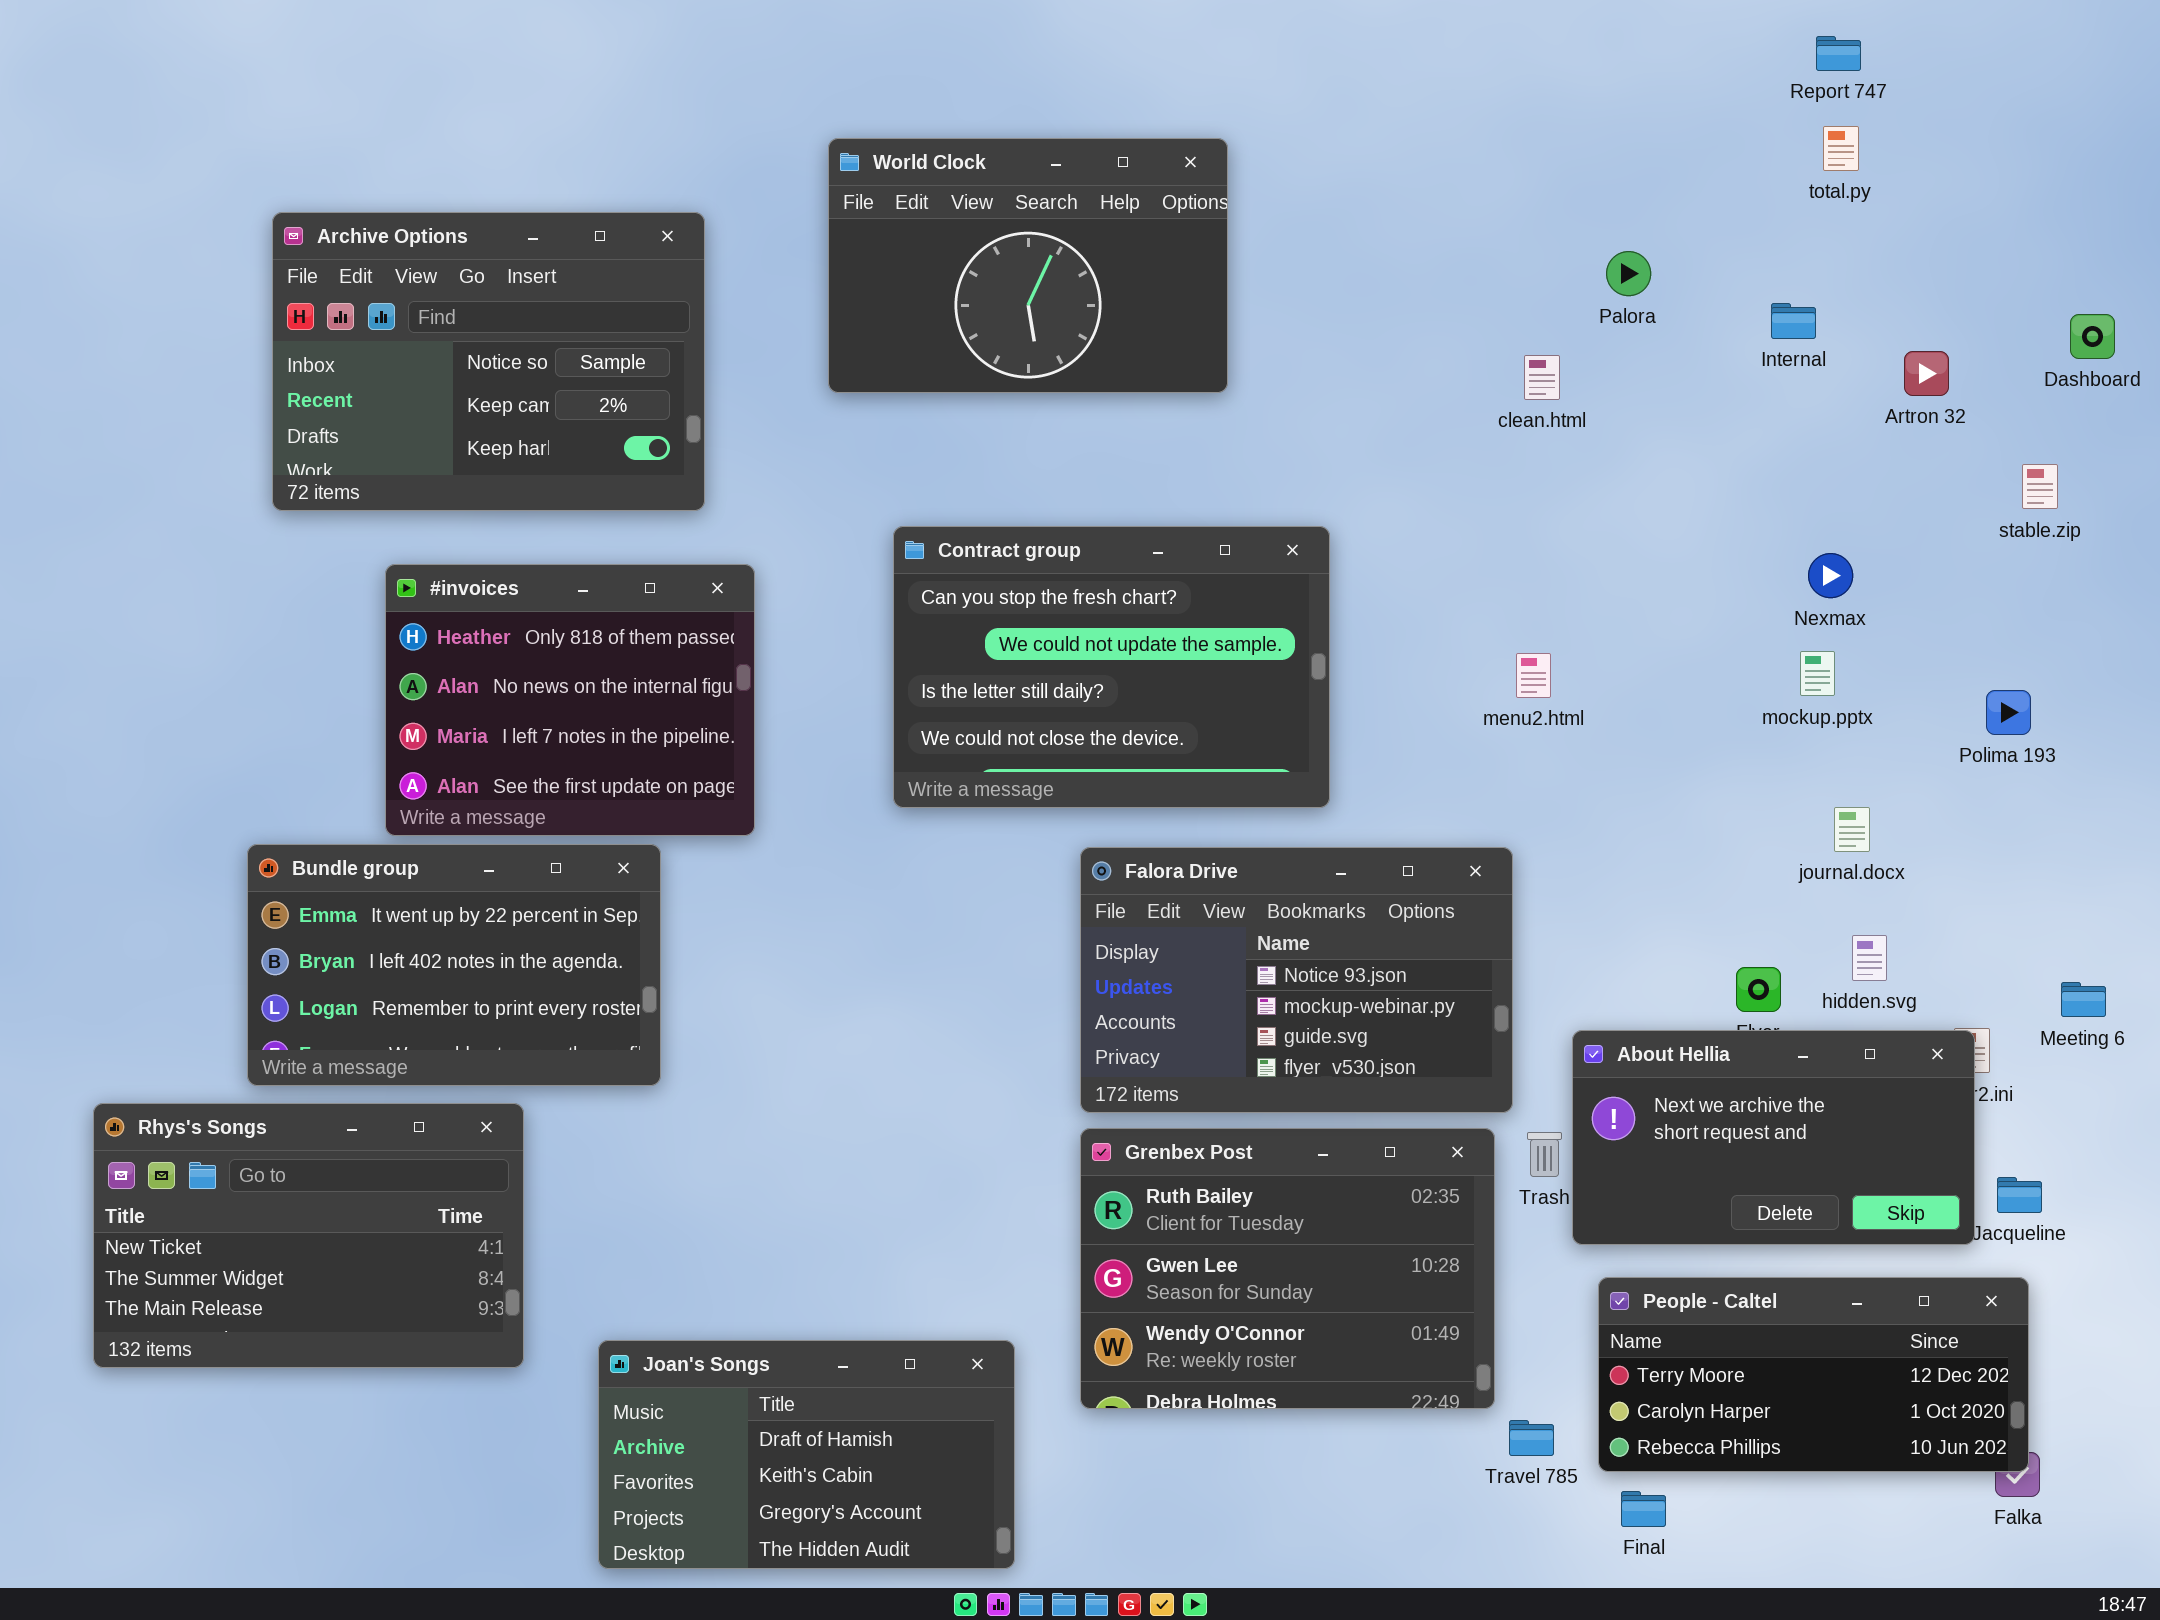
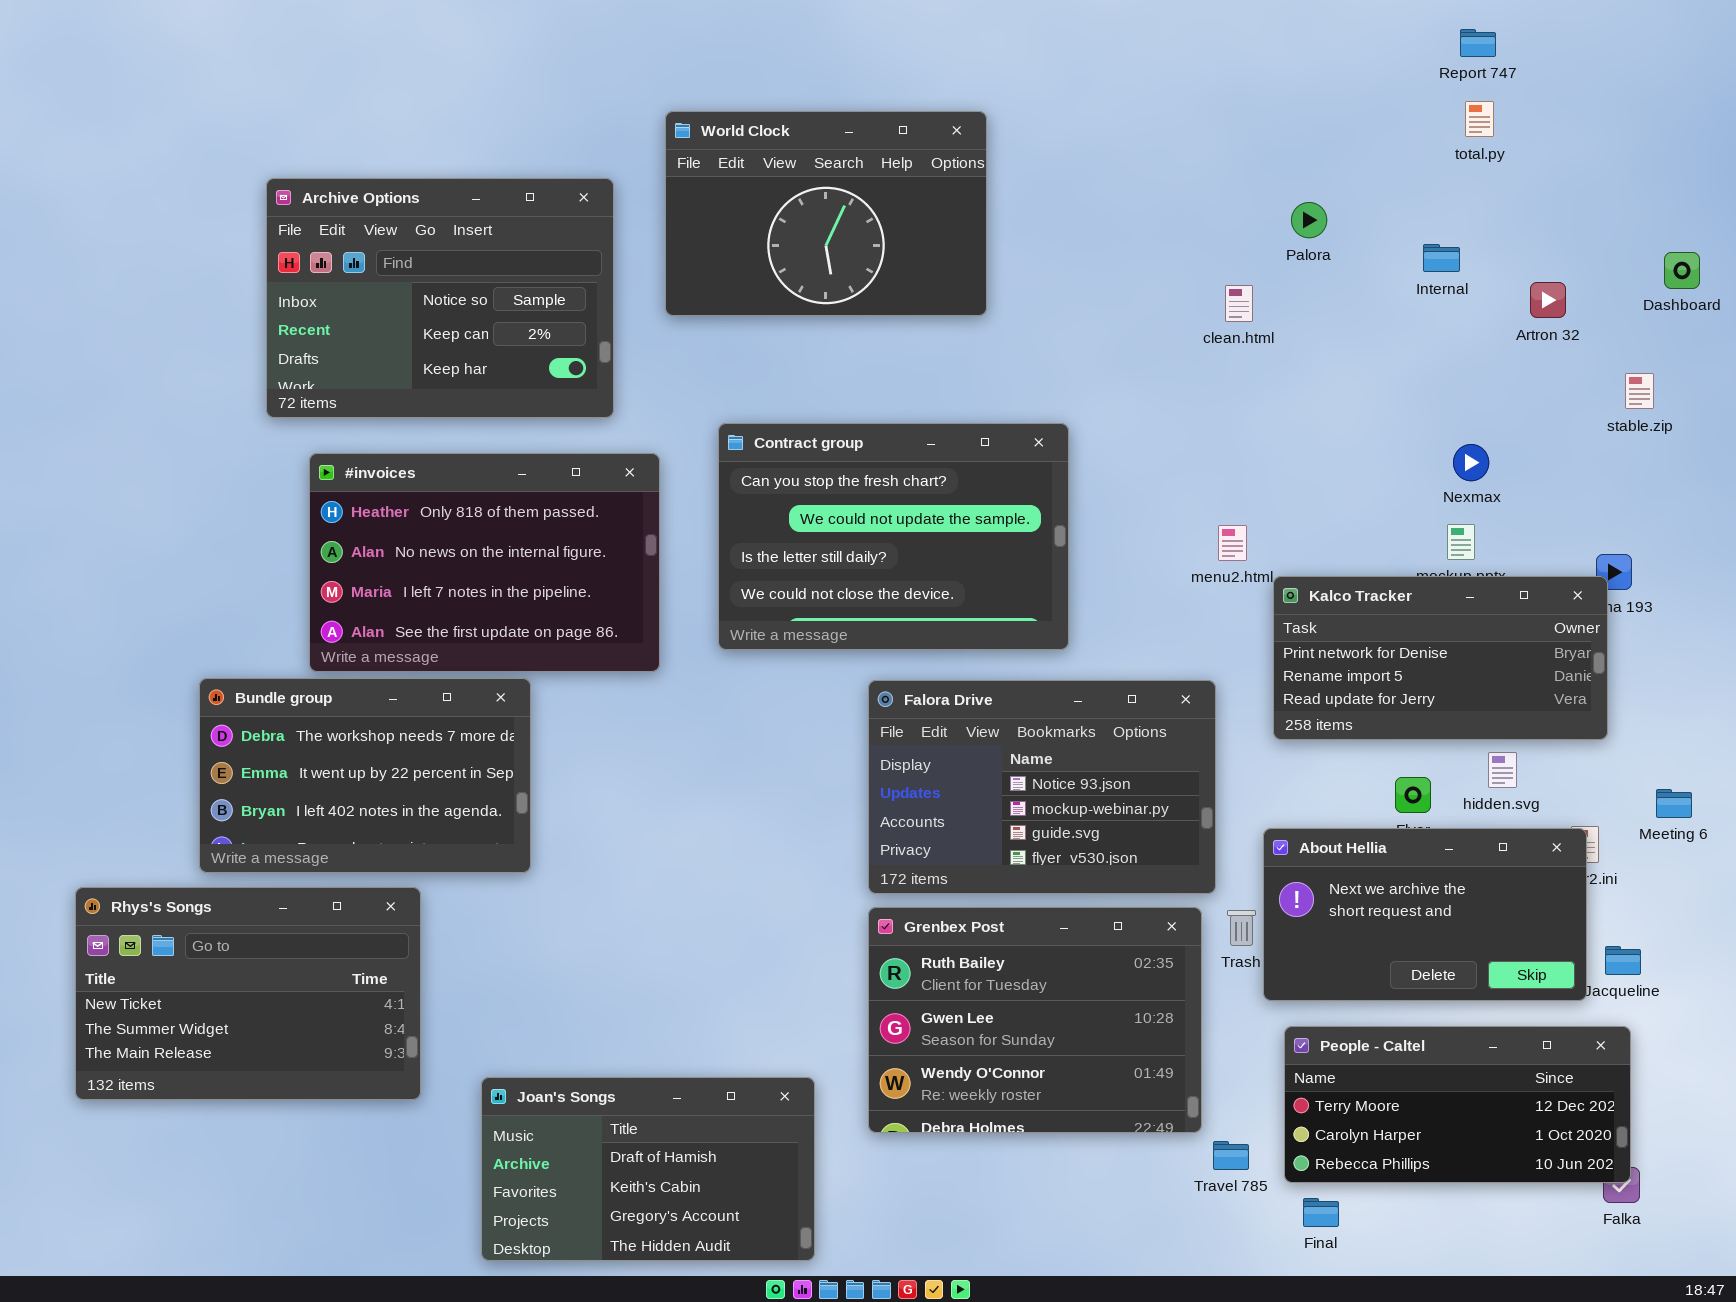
Archive Options: [272,212,705,511] -> [266,178,614,418], moved
#invoices: [385,564,755,836] -> [309,453,660,672], resized
Kalco Tracker: none -> [1273,576,1608,740], opened
Bundle group: [247,844,661,1086] -> [199,678,531,873], scrolled up 1 row

